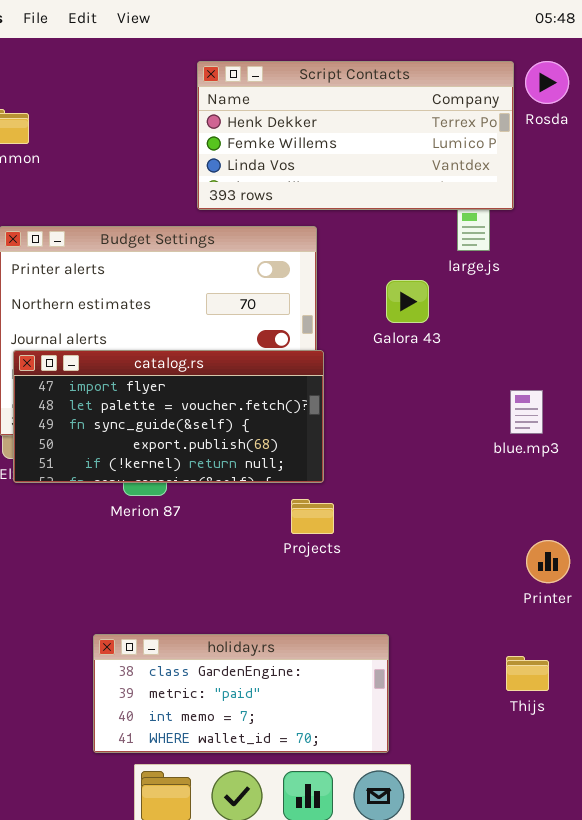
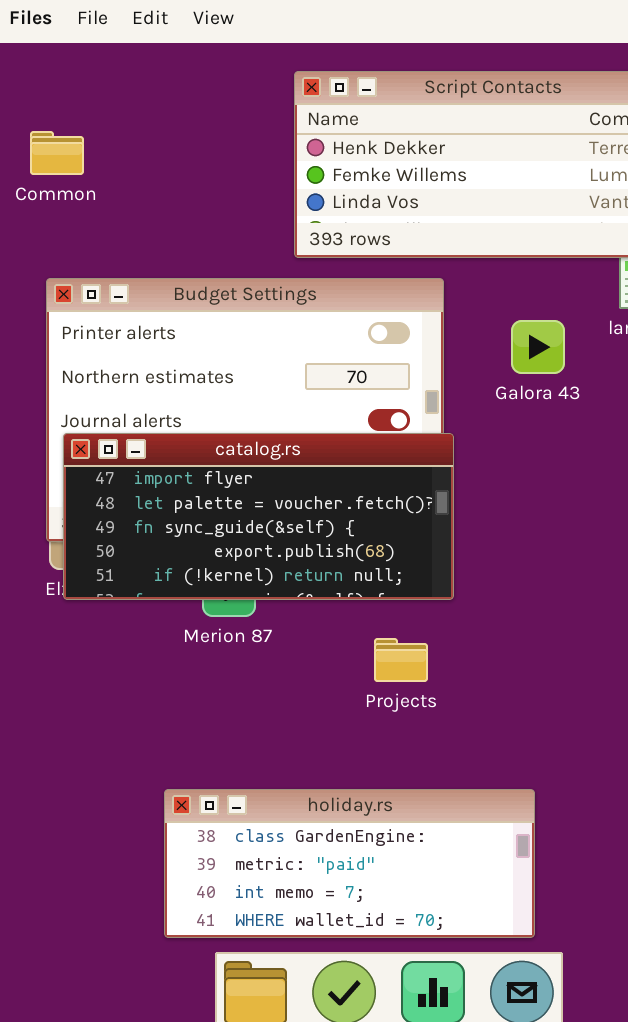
Galora 43: [386,280,429,323] -> [511,320,565,374], moved
Projects: [291,499,334,534] -> [374,638,428,682], moved

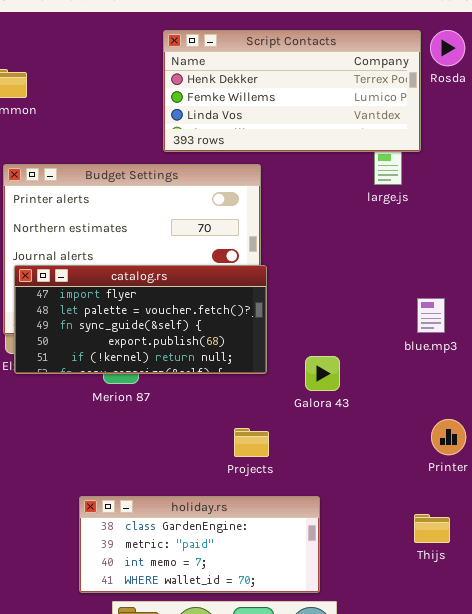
Galora 43: [511,320,565,374] -> [305,356,340,391], moved
Projects: [374,638,428,682] -> [234,428,269,457], moved

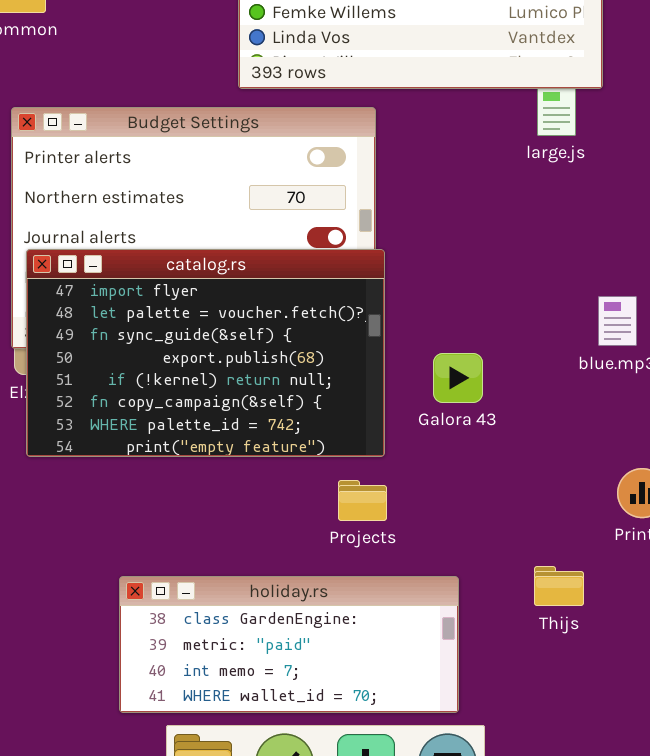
catalog.rs: [14,265,267,374] -> [26,249,385,457], resized
Galora 43: [305,356,340,391] -> [433,353,483,403], moved
Thijs: [414,514,450,543] -> [534,566,584,606], moved

